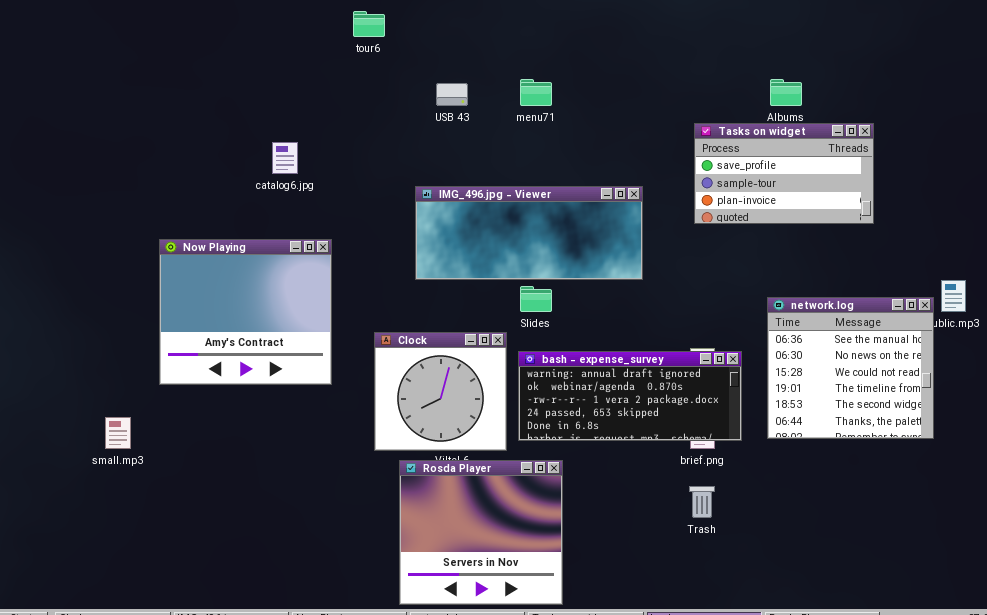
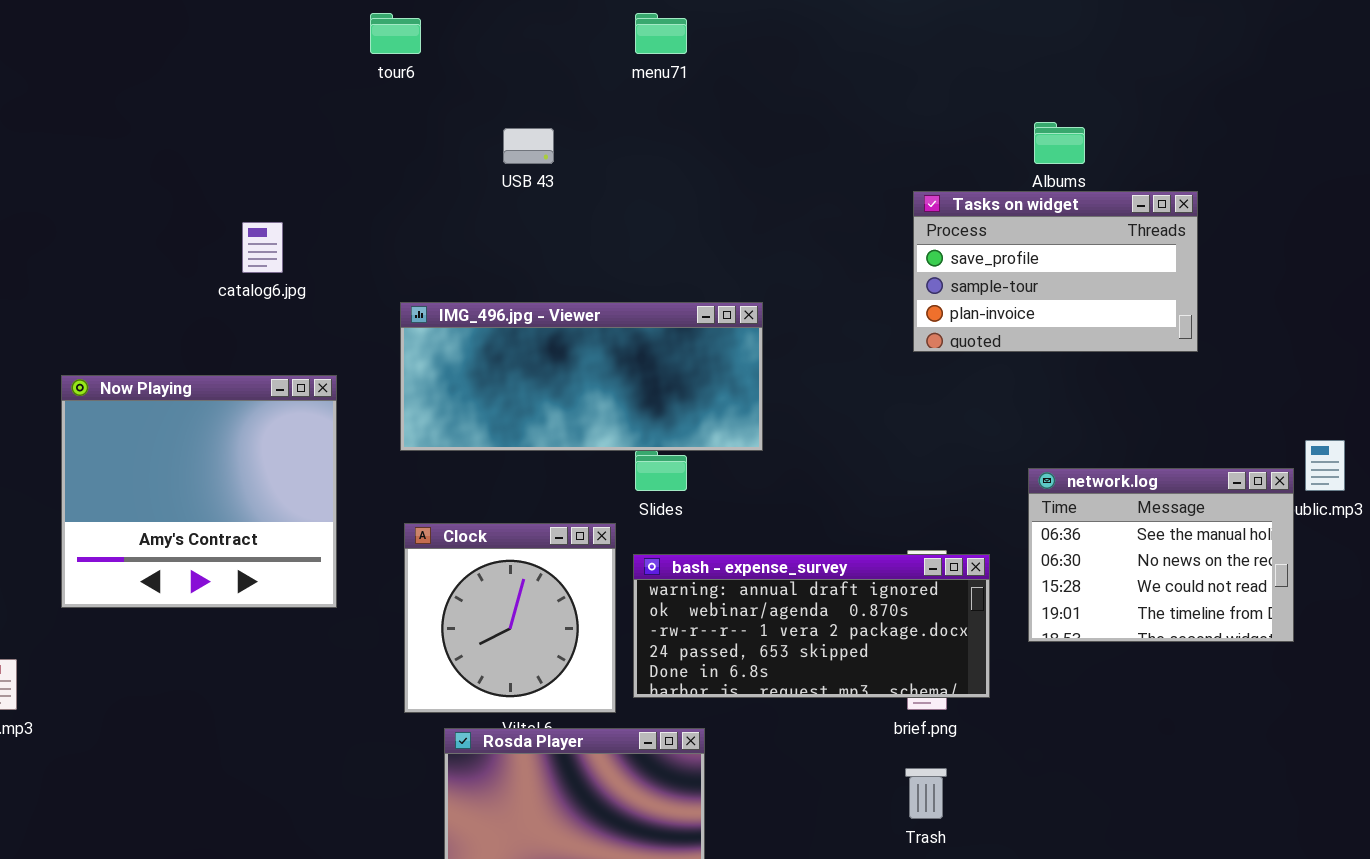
menu71: [520,79,552,106] -> [635,13,687,54], moved
IMG_496.jpg - Viewer: [415,186,643,280] -> [400,302,763,451], moved
network.log: [767,297,934,439] -> [1028,468,1294,642], resized

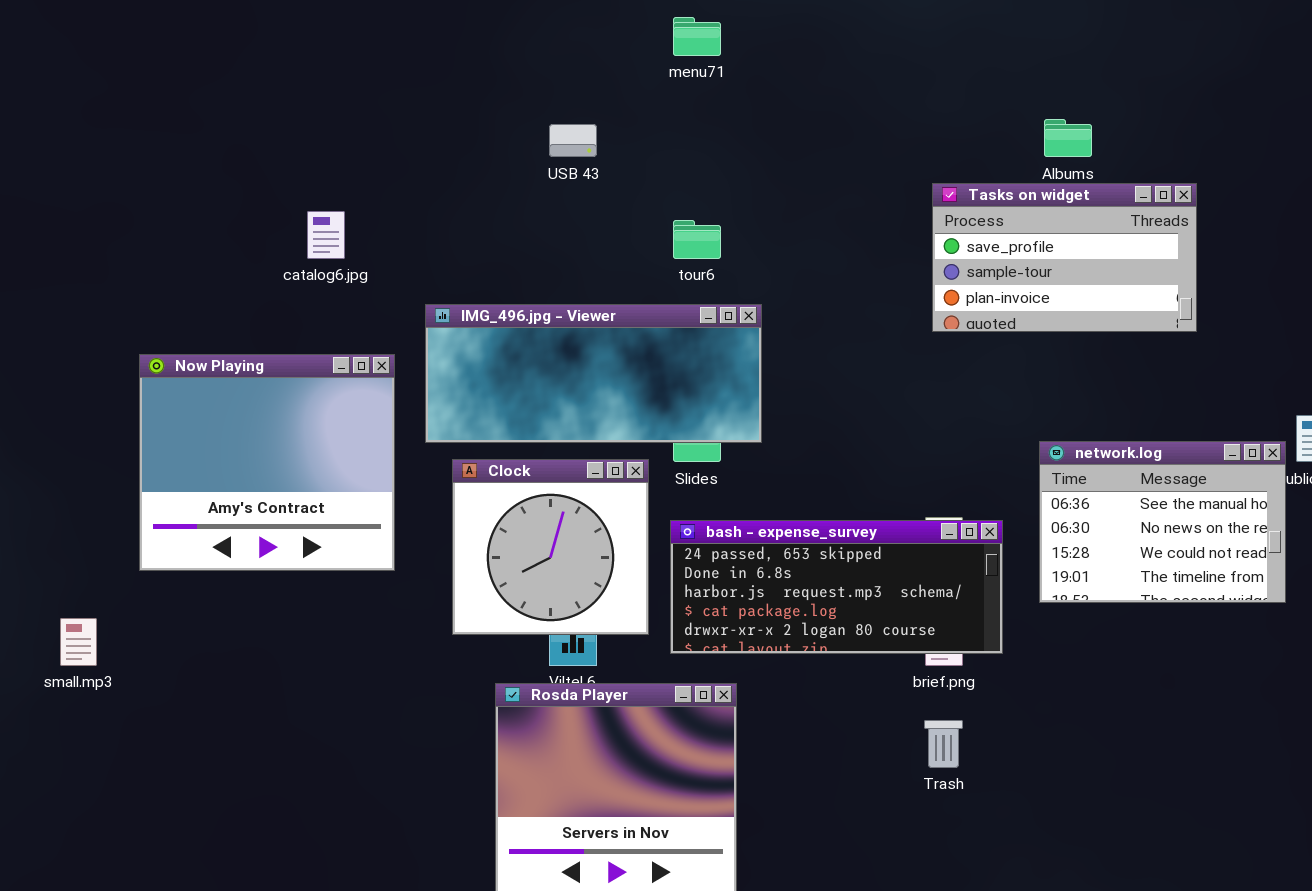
tour6: [370,13,421,54] -> [673,220,721,259], moved
IMG_496.jpg - Viewer: [400,302,763,451] -> [425,304,762,443], moved
Clock: [404,523,616,713] -> [452,459,649,635], moved
bash - expense_survey: [633,554,990,698] -> [670,520,1003,654], scrolled down 3 rows

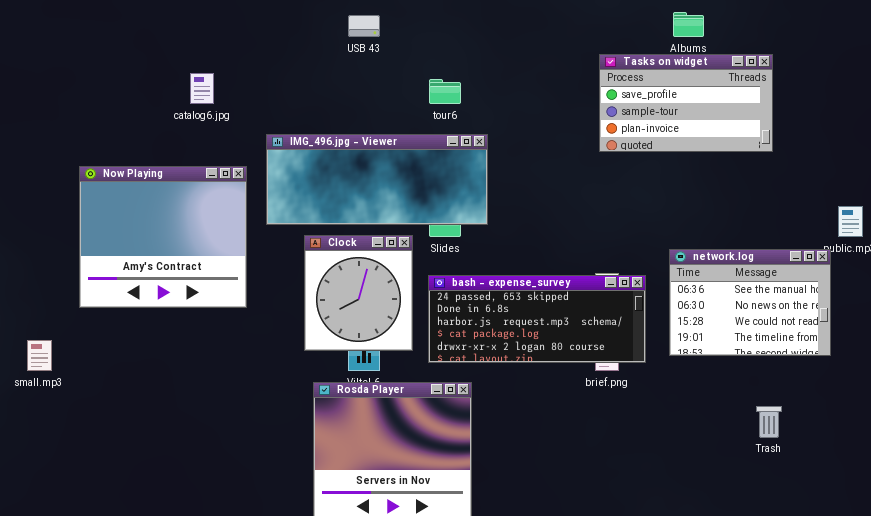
network.log: [1039,441,1286,603] -> [669,249,831,356], moved
Clock: [452,459,649,635] -> [304,235,413,351], resized
Trash: [924,720,963,768] -> [756,406,782,438], moved

